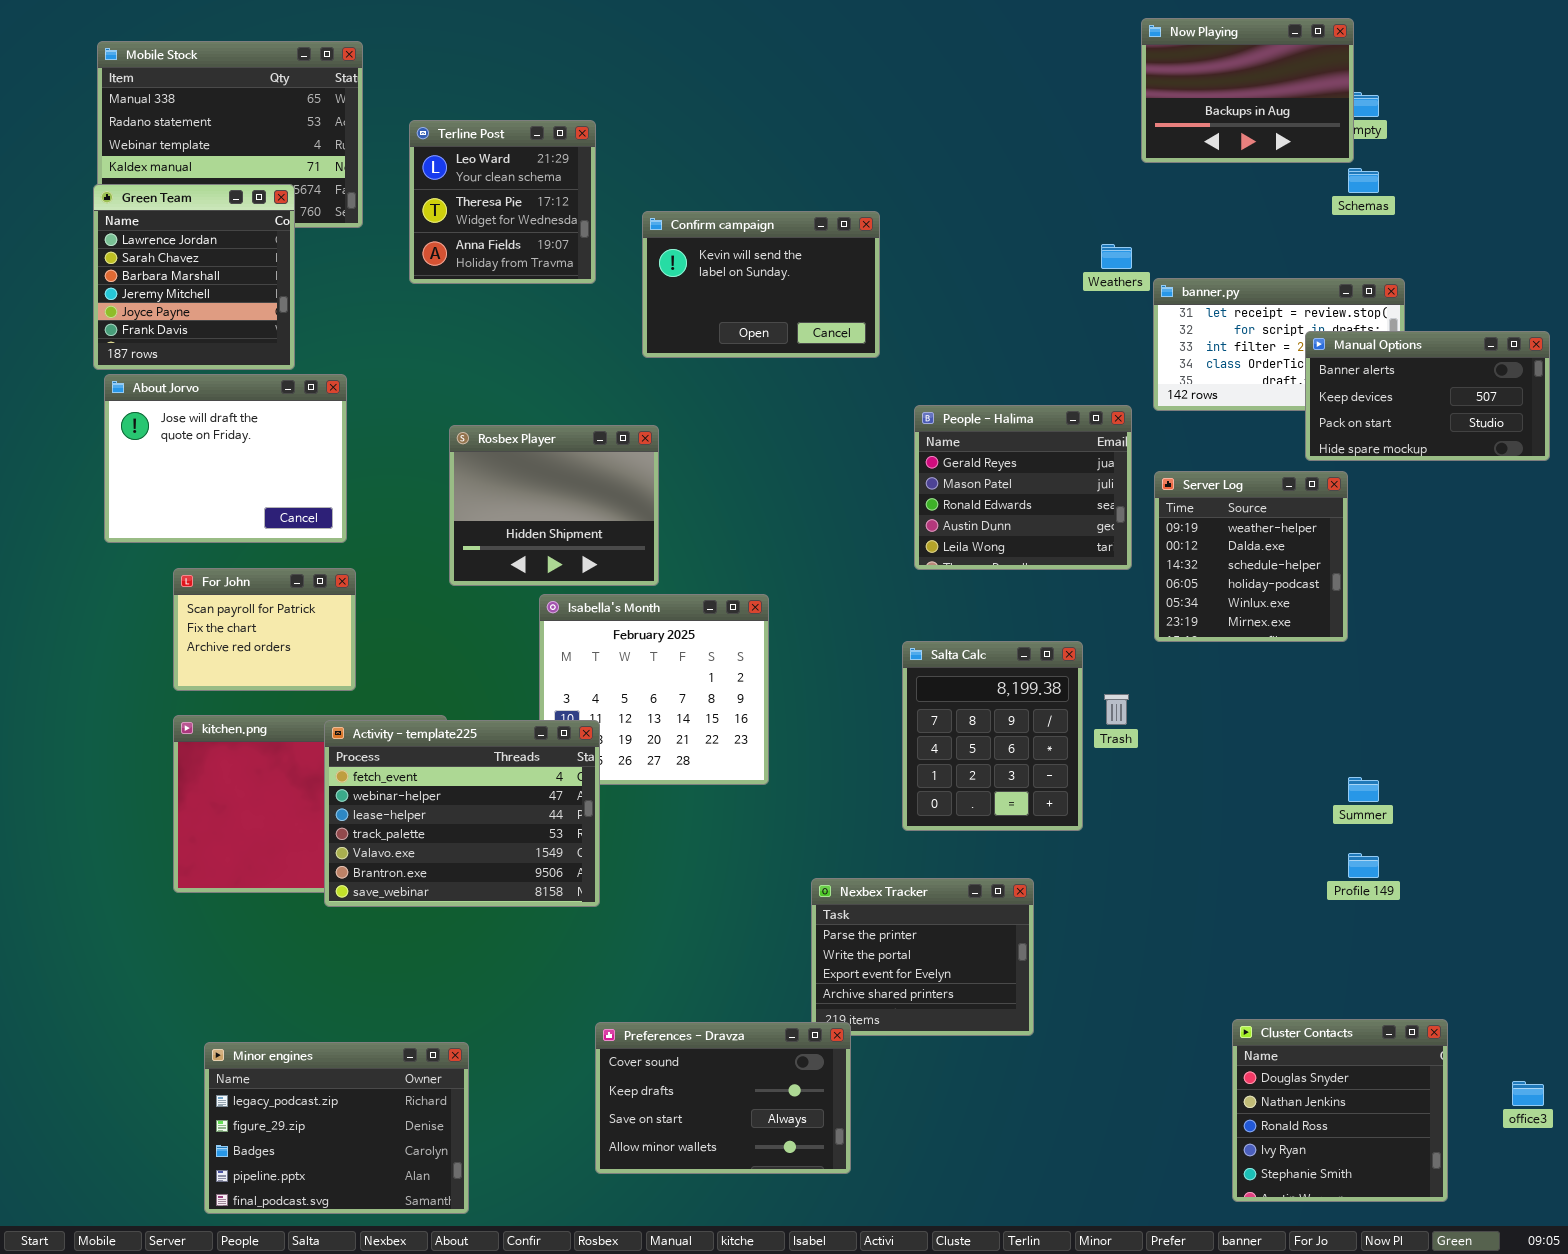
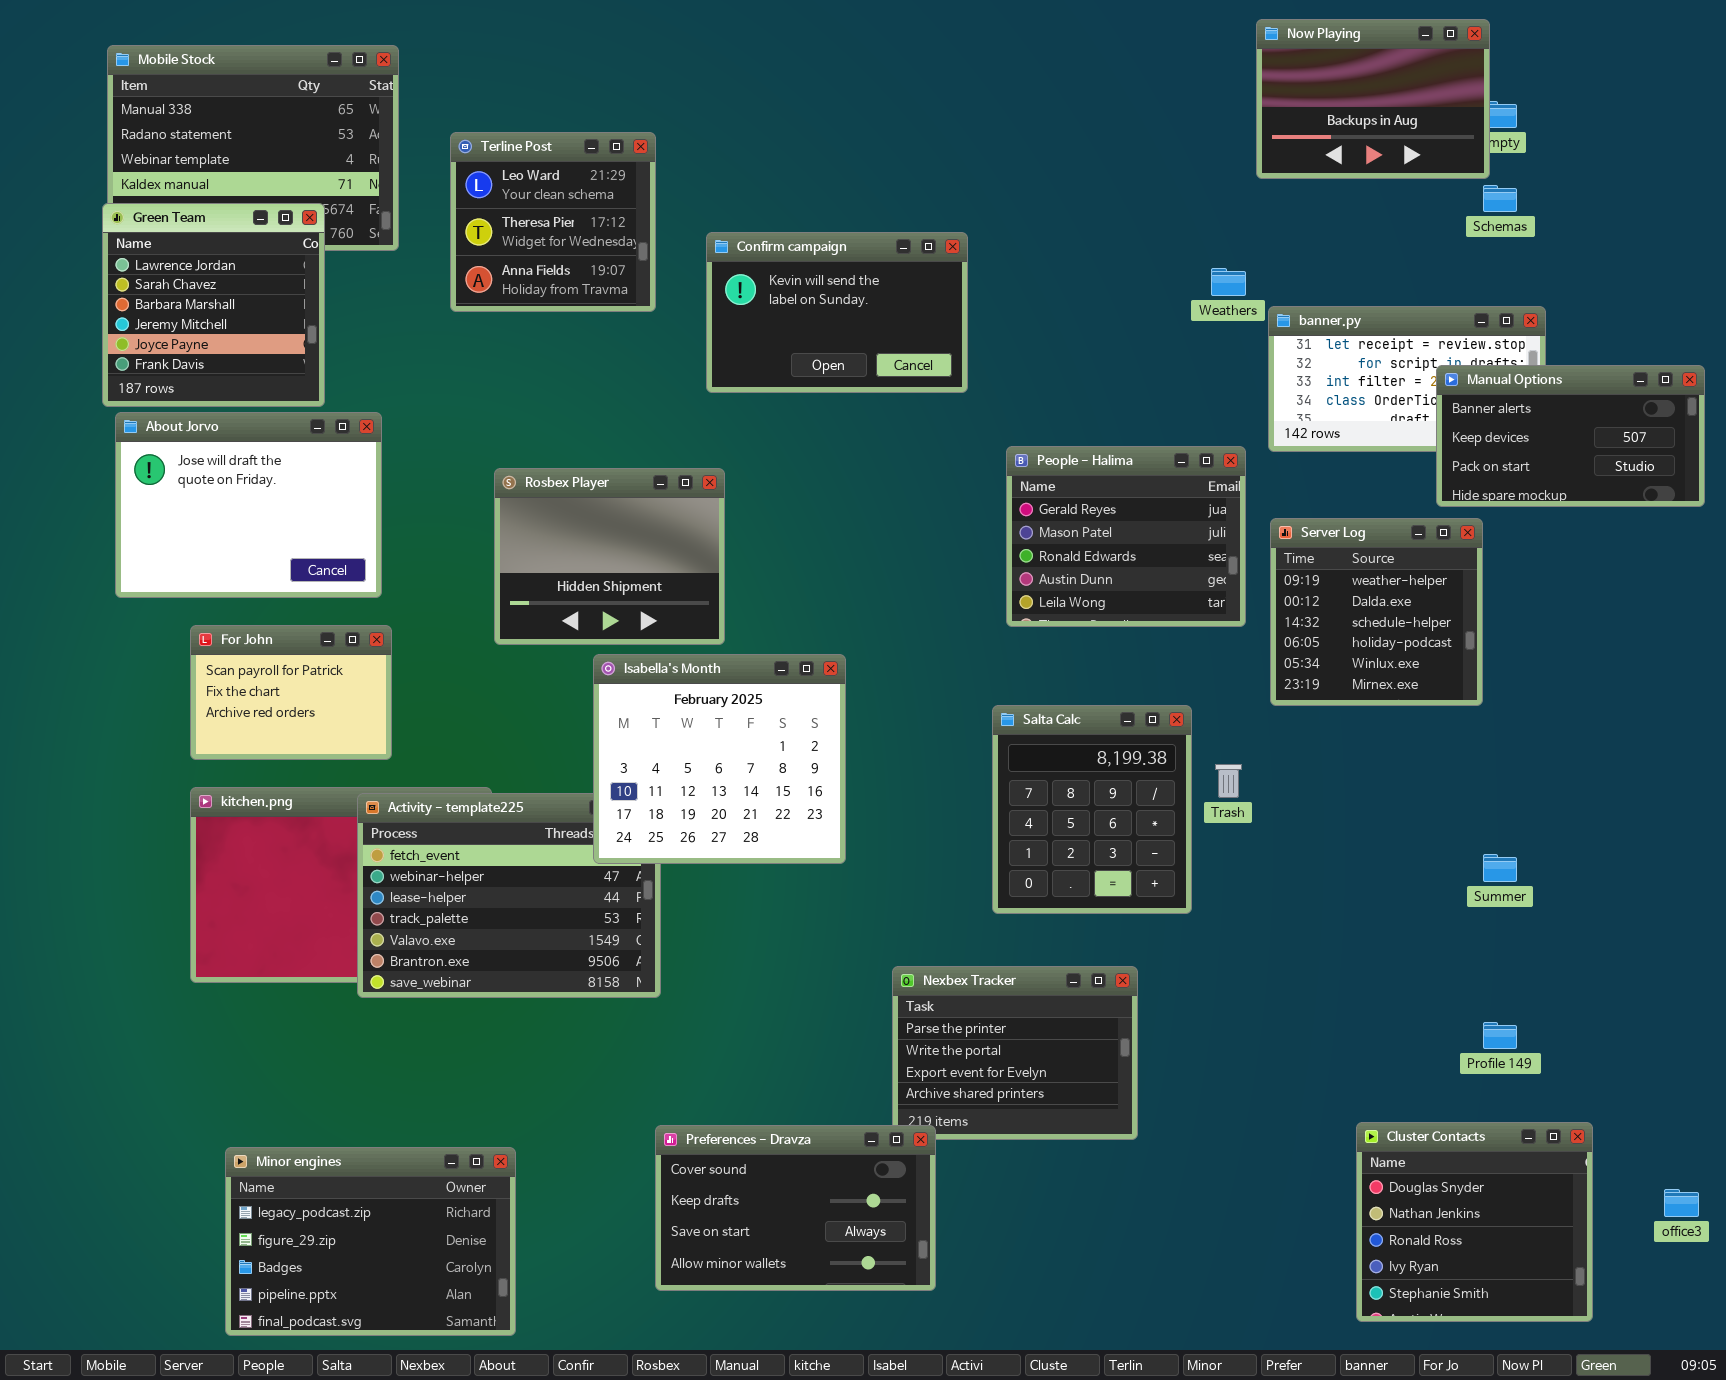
Isabella's Month: [539,594,769,785] -> [593,654,846,864], raised
Profile 149: [1348,853,1379,878] -> [1483,1022,1517,1049], moved

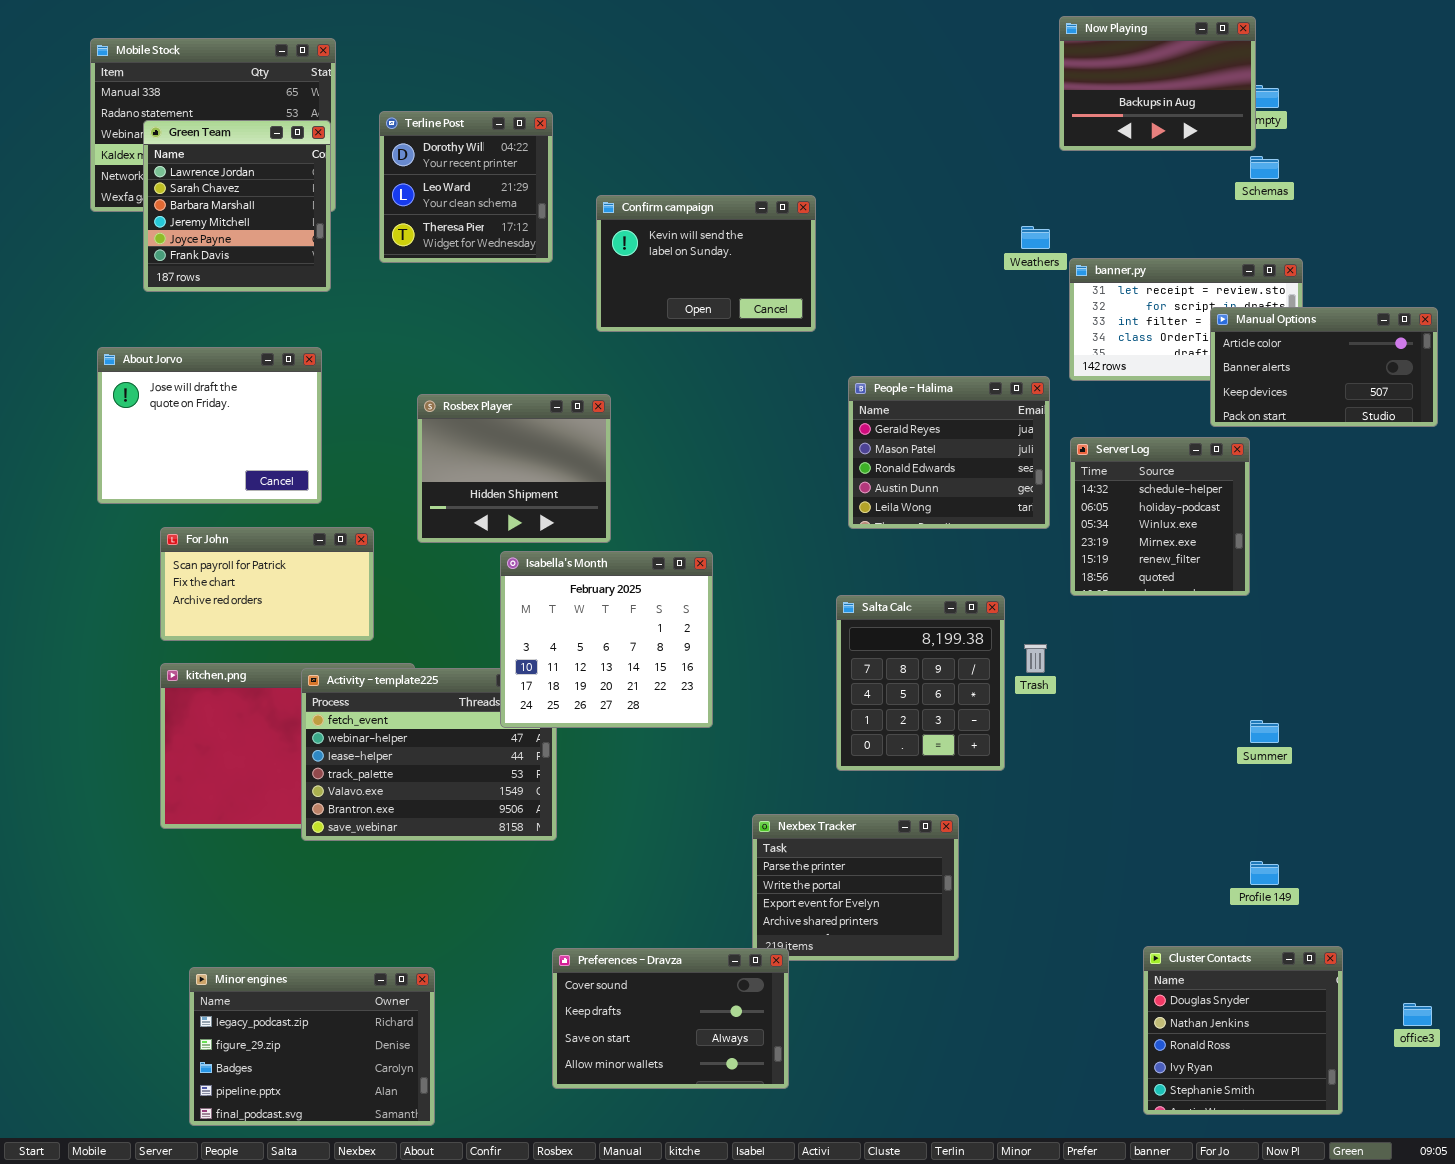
Terline Post: [450,132,656,312] -> [379,111,553,263], scrolled up 1 row
Green Team: [102,203,325,407] -> [143,120,331,292], moved
Manual Options: [1436,365,1705,507] -> [1210,307,1438,427], scrolled up 1 row
Server Log: [1270,518,1483,706] -> [1070,437,1250,596], scrolled down 2 rows
For John: [190,625,392,760] -> [160,527,374,641], resized

